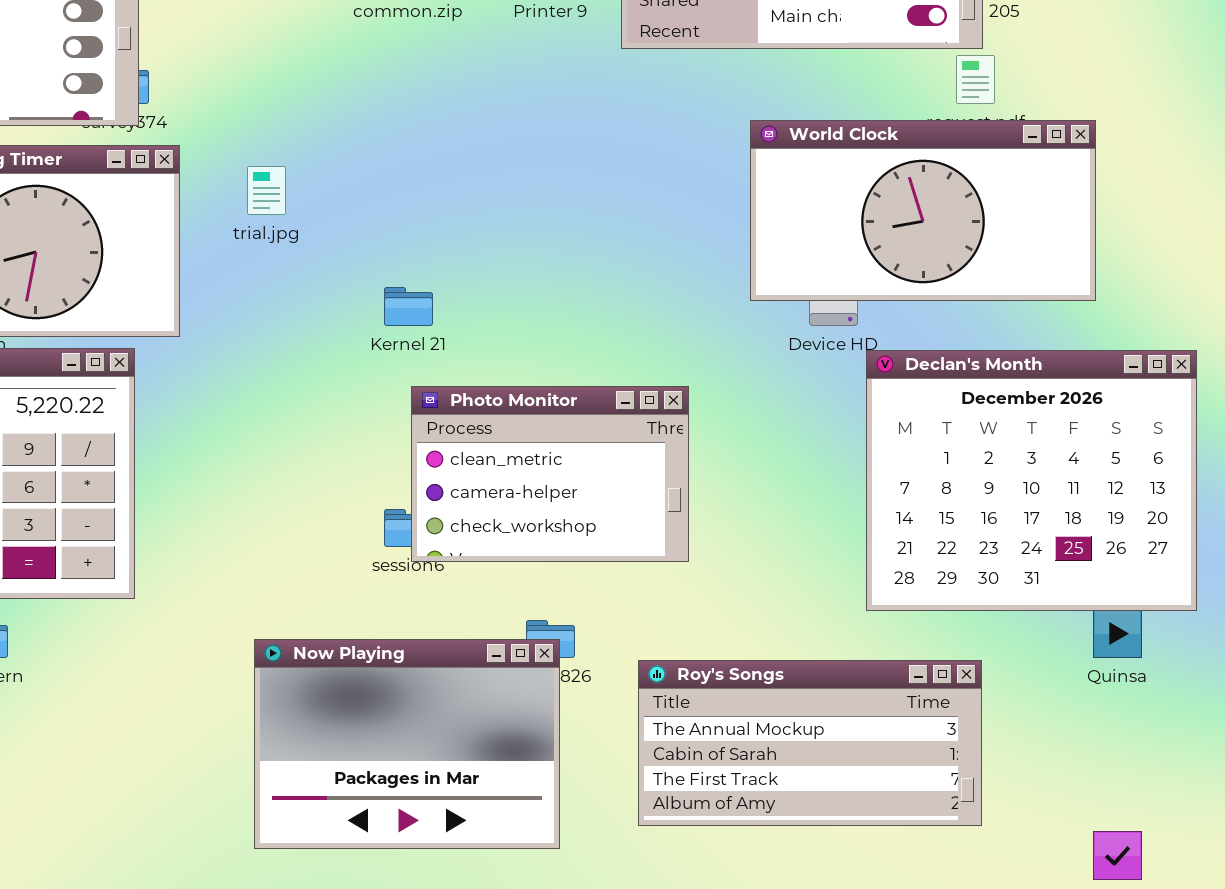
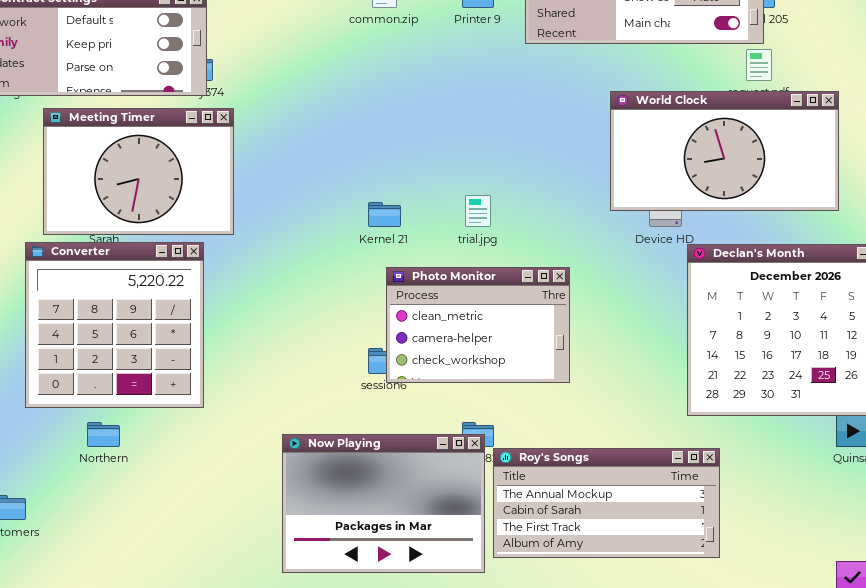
trial.jpg: [247,166,286,215] -> [465,195,491,227], moved
Roy's Songs: [638,660,982,826] -> [493,448,720,558], moved

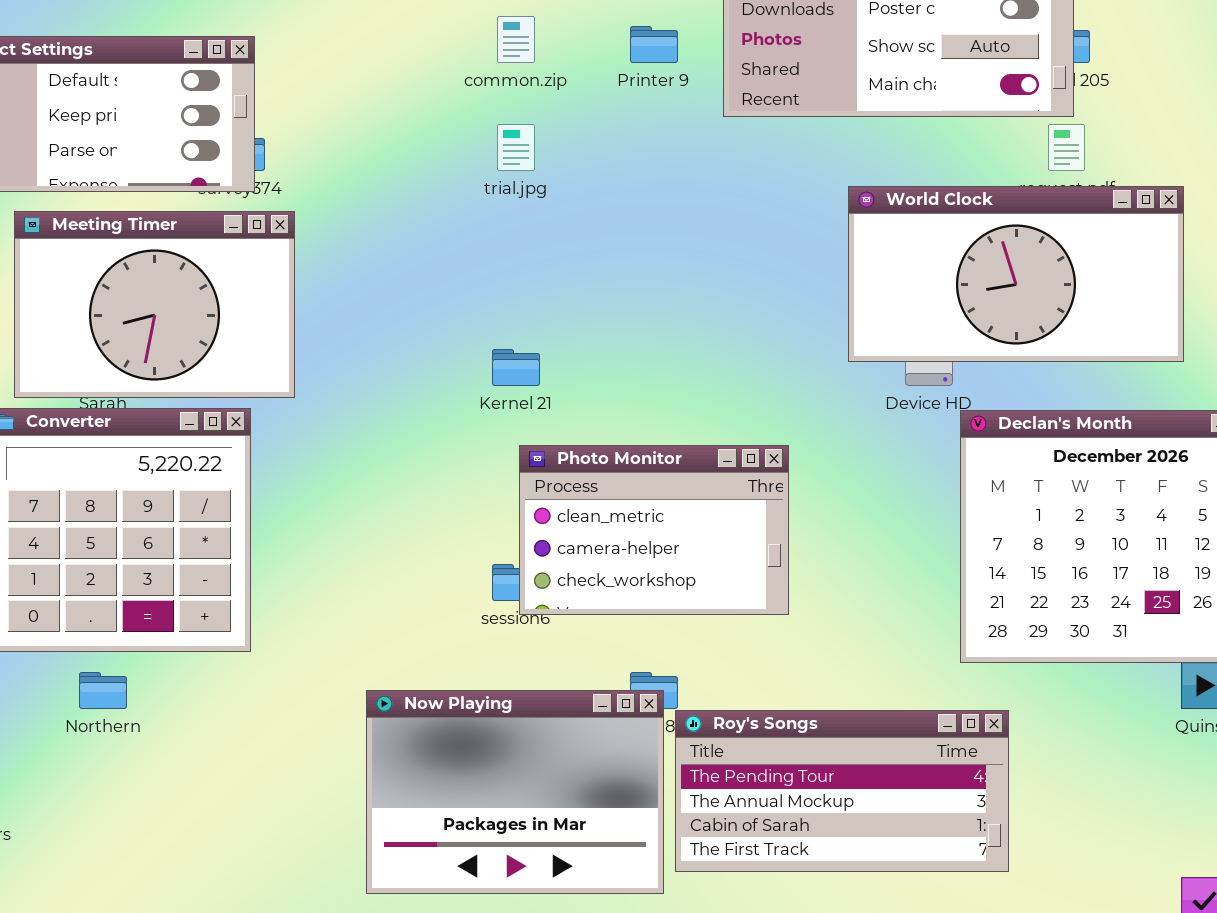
trial.jpg: [465,195,491,227] -> [497,124,535,171], moved
Roy's Songs: [493,448,720,558] -> [675,710,1009,872], scrolled up 1 row

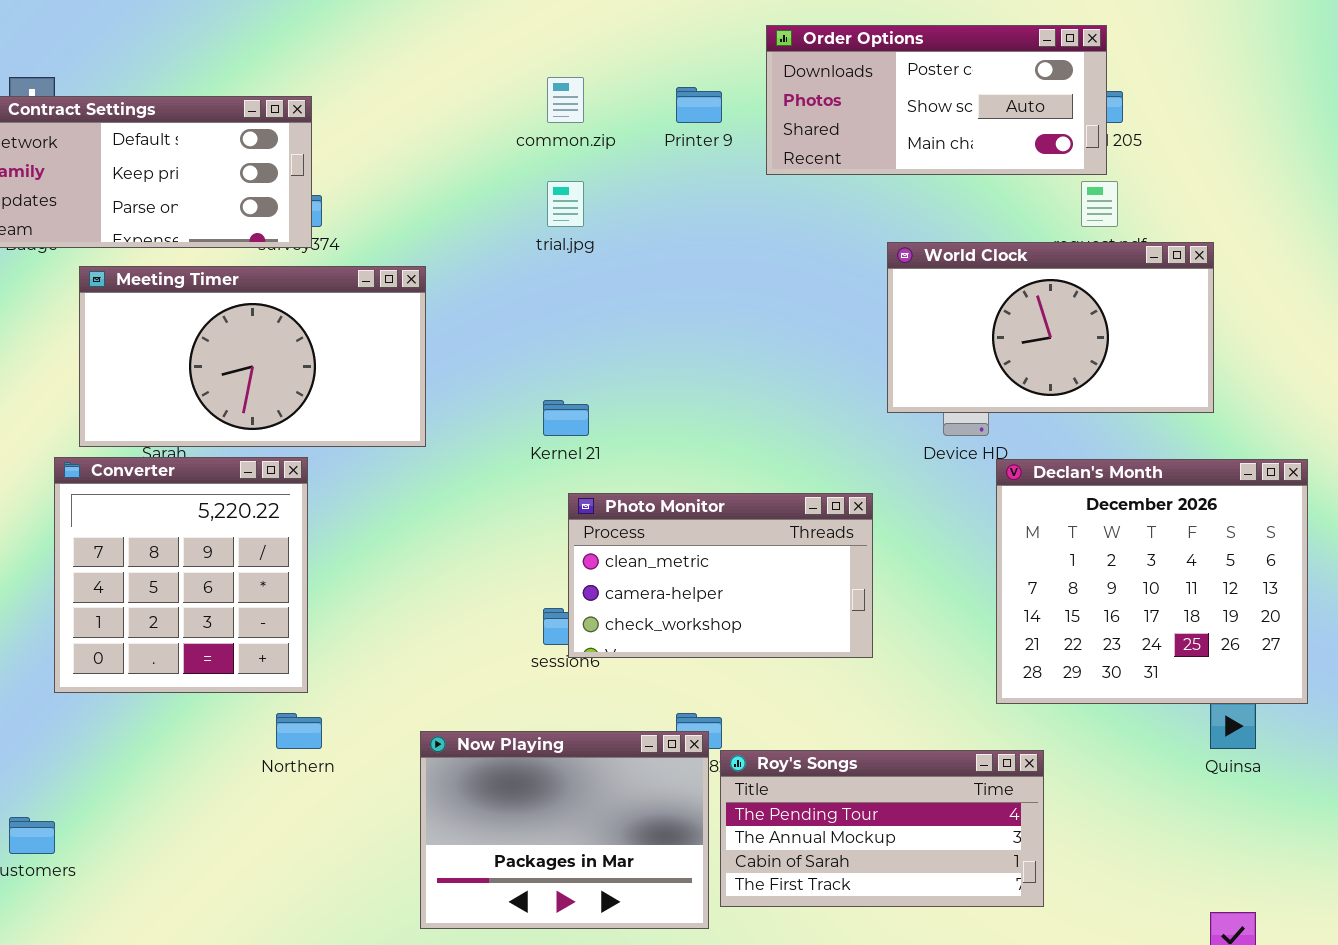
Meeting Timer: [14,211,295,398] -> [79,266,426,447], resized
Photo Monitor: [519,445,789,615] -> [568,493,873,658], resized
Northern: [79,672,127,709] -> [276,713,322,749], moved

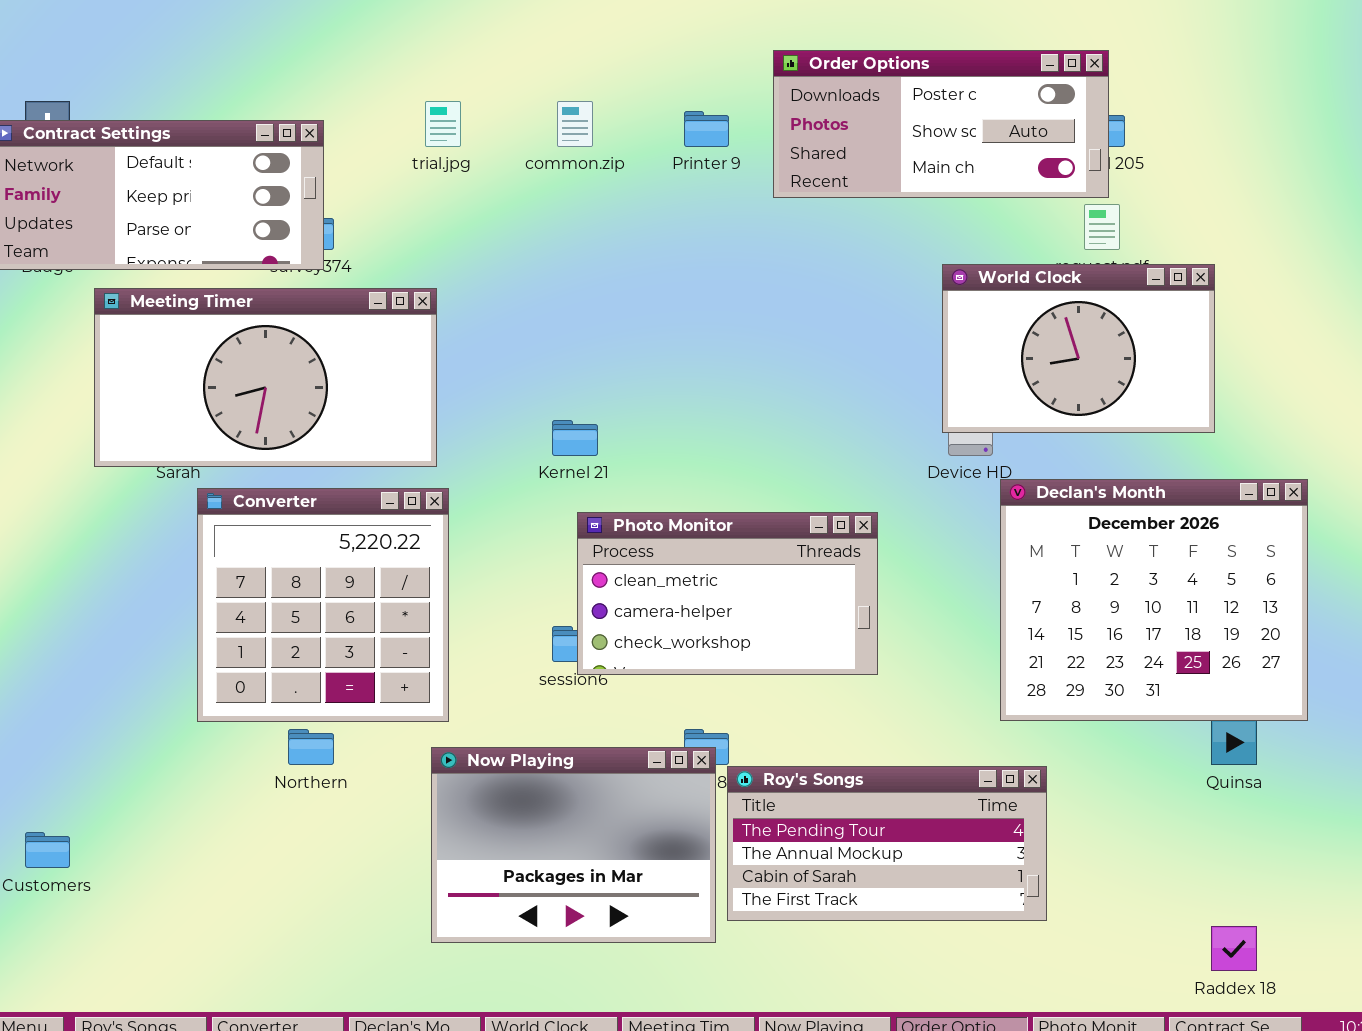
trial.jpg: [547,181,584,227] -> [425,101,461,147], moved
World Clock: [887,242,1214,413] -> [942,264,1215,433], resized
Converter: [54,457,308,693] -> [197,488,449,722], moved

